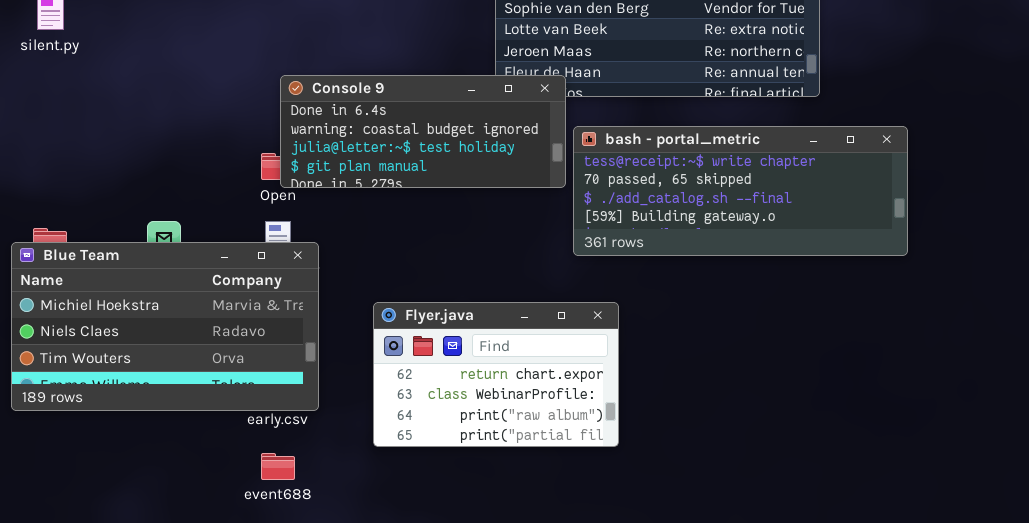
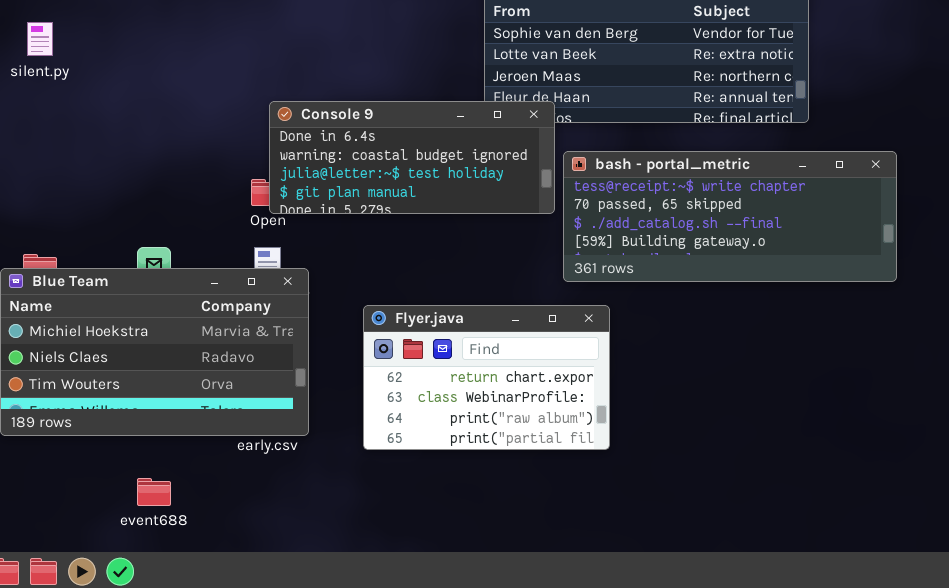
Flyer.java: [373,302,619,447] -> [363,305,610,450], moved
event688: [261,453,295,480] -> [137,478,171,506], moved

